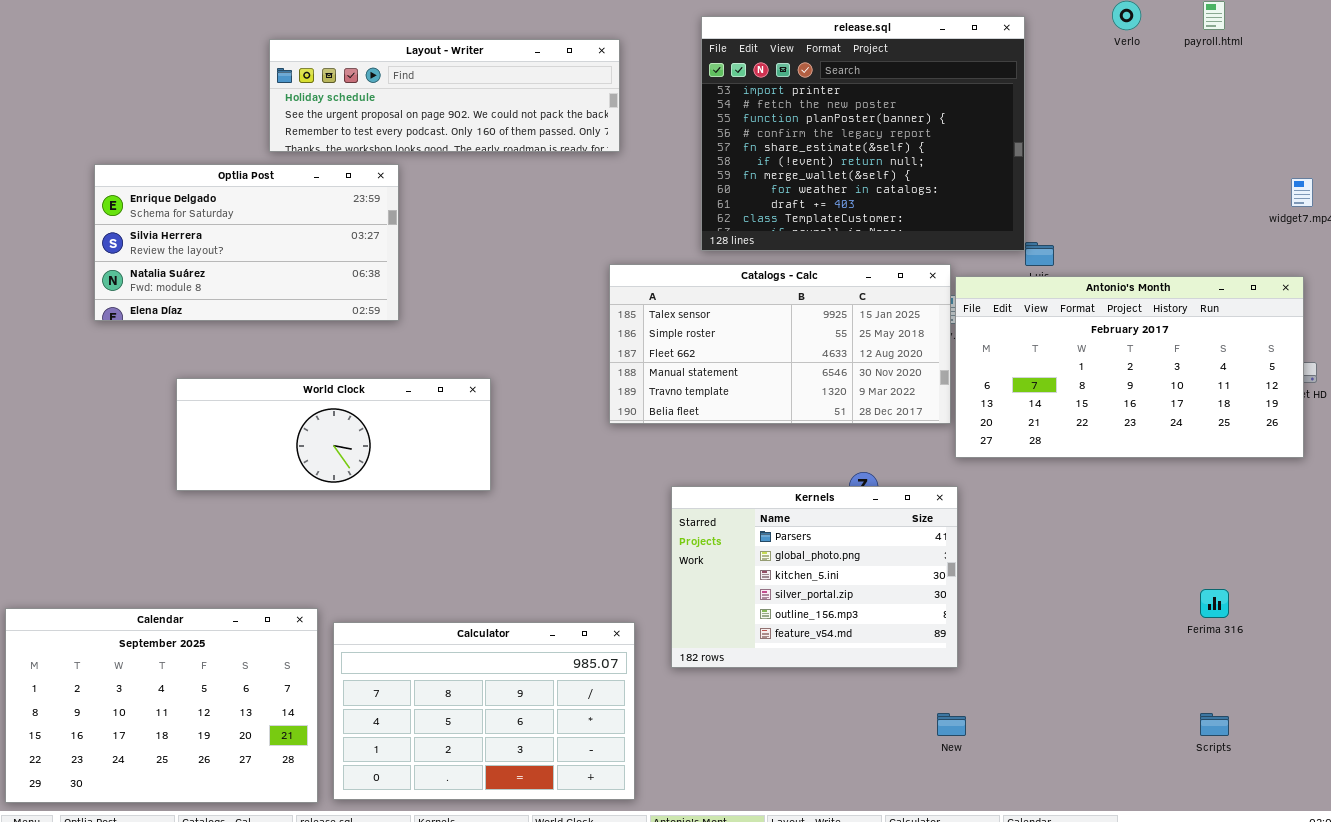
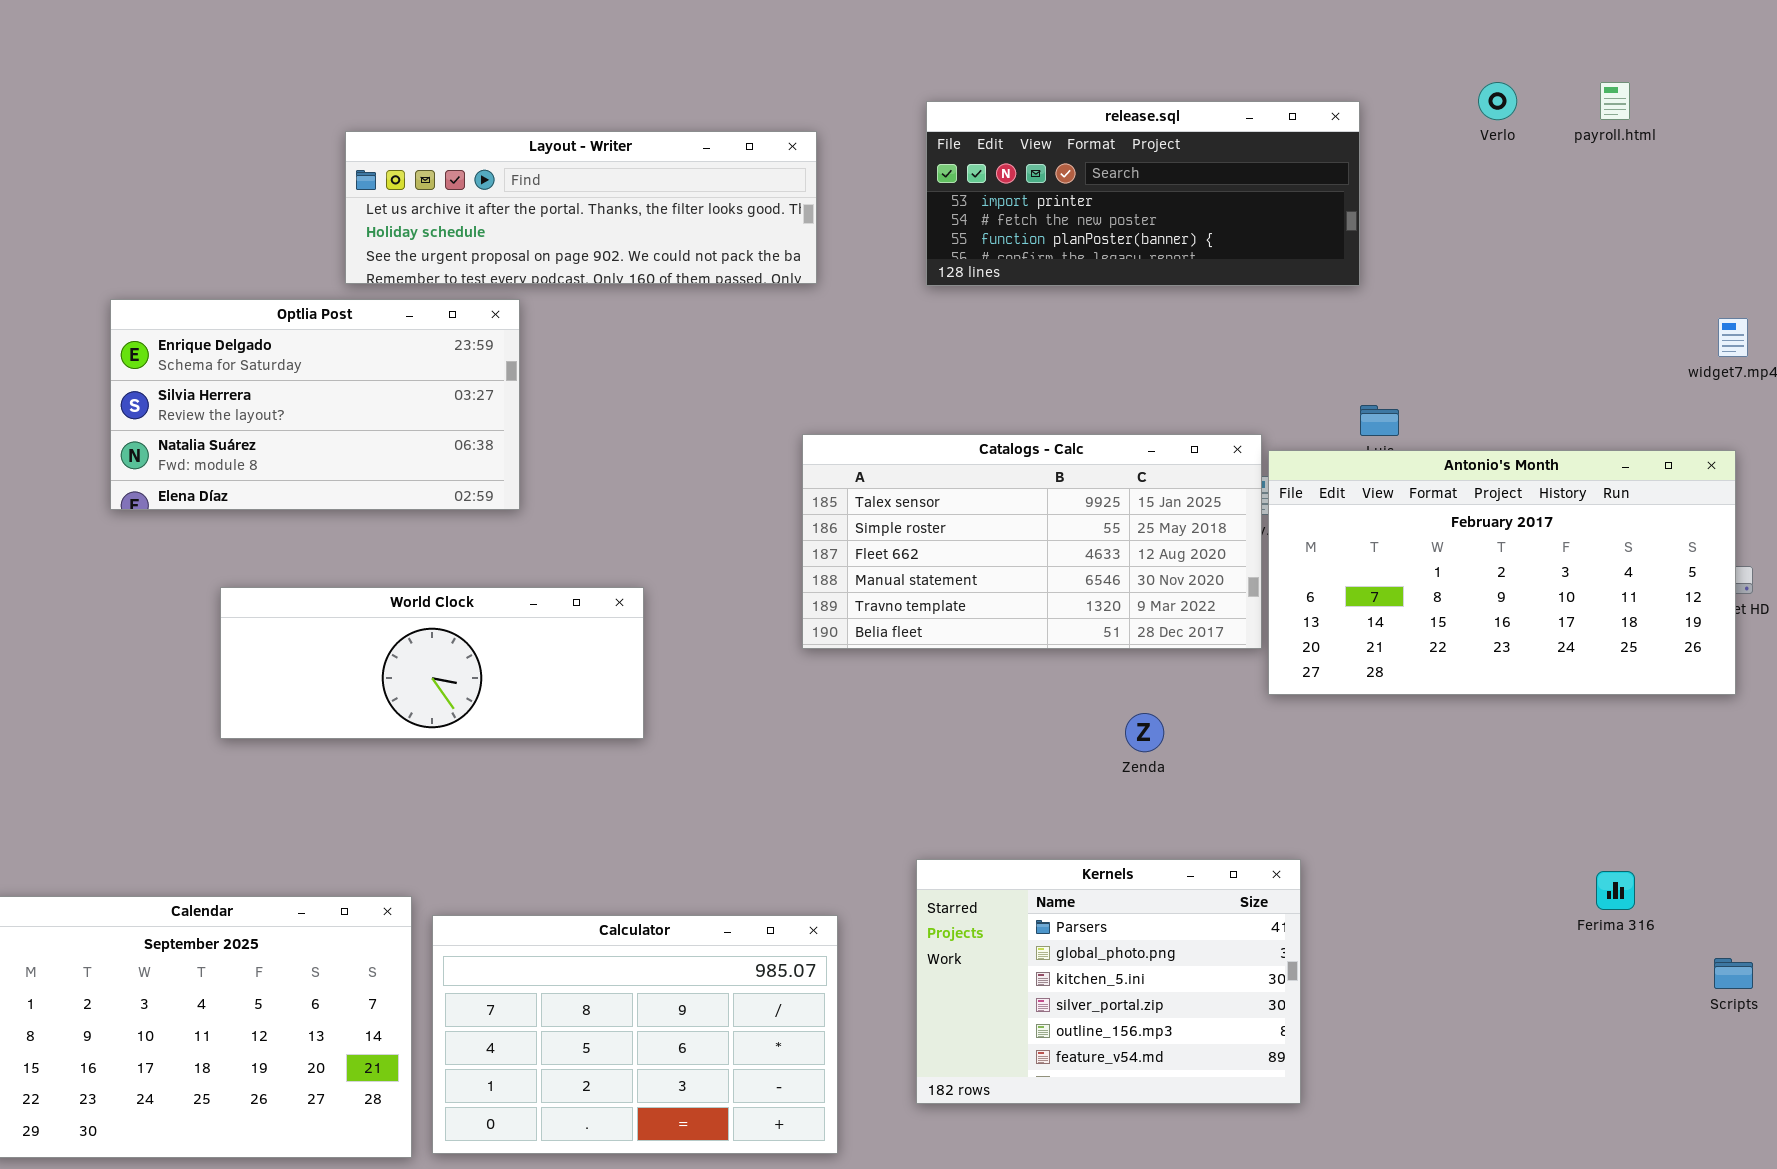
release.sql: [701,16,1025,251] -> [926,101,1360,286], resized
Layout - Writer: [269,39,620,152] -> [345,131,817,284], scrolled up 1 row
Kernels: [671,486,958,668] -> [916,859,1301,1104], moved
Scripts: [1200,713,1229,736] -> [1714,958,1753,989], moved

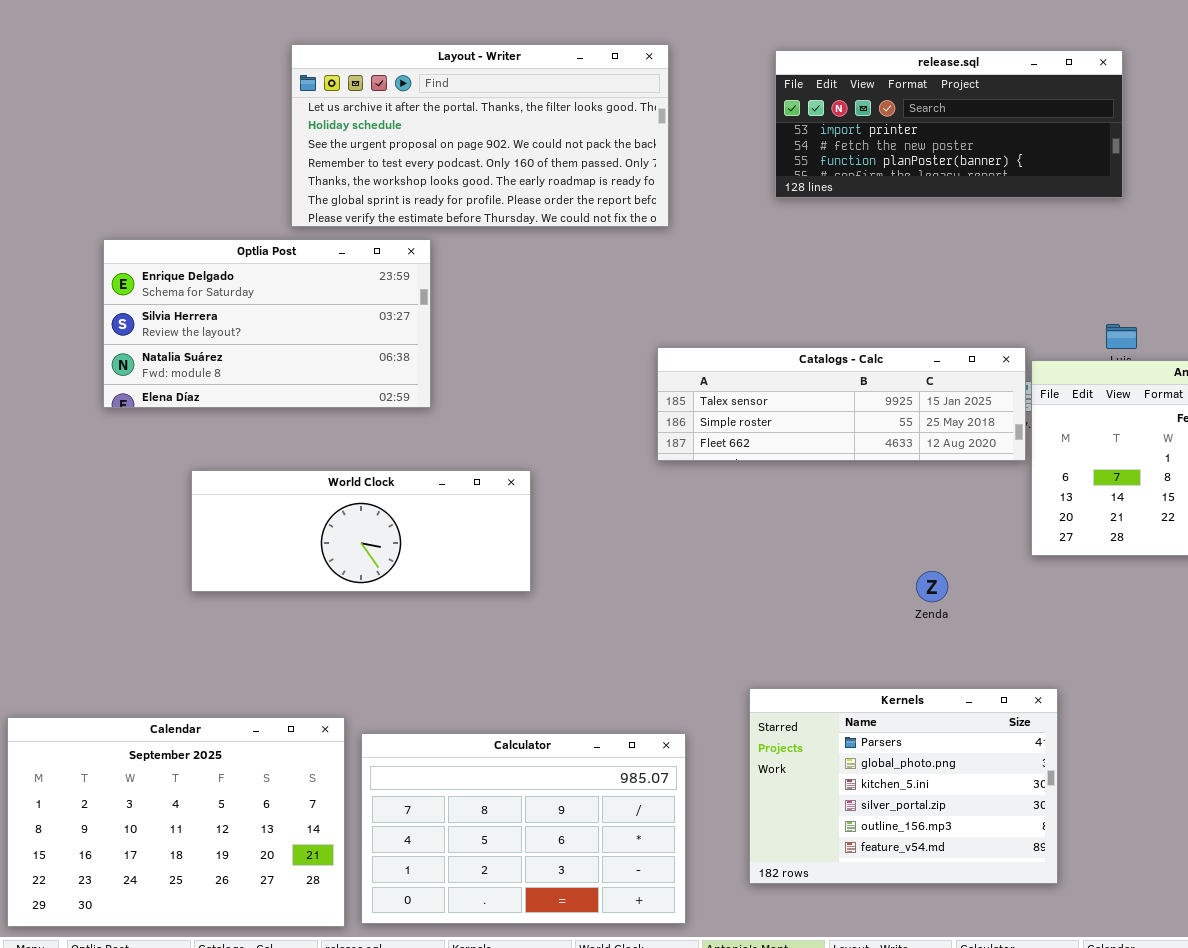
release.sql: [926,101,1360,286] -> [775,50,1123,198], moved
Layout - Writer: [345,131,817,284] -> [291,44,669,227], resized
Catalogs - Calc: [802,434,1262,649] -> [657,347,1026,461], resized

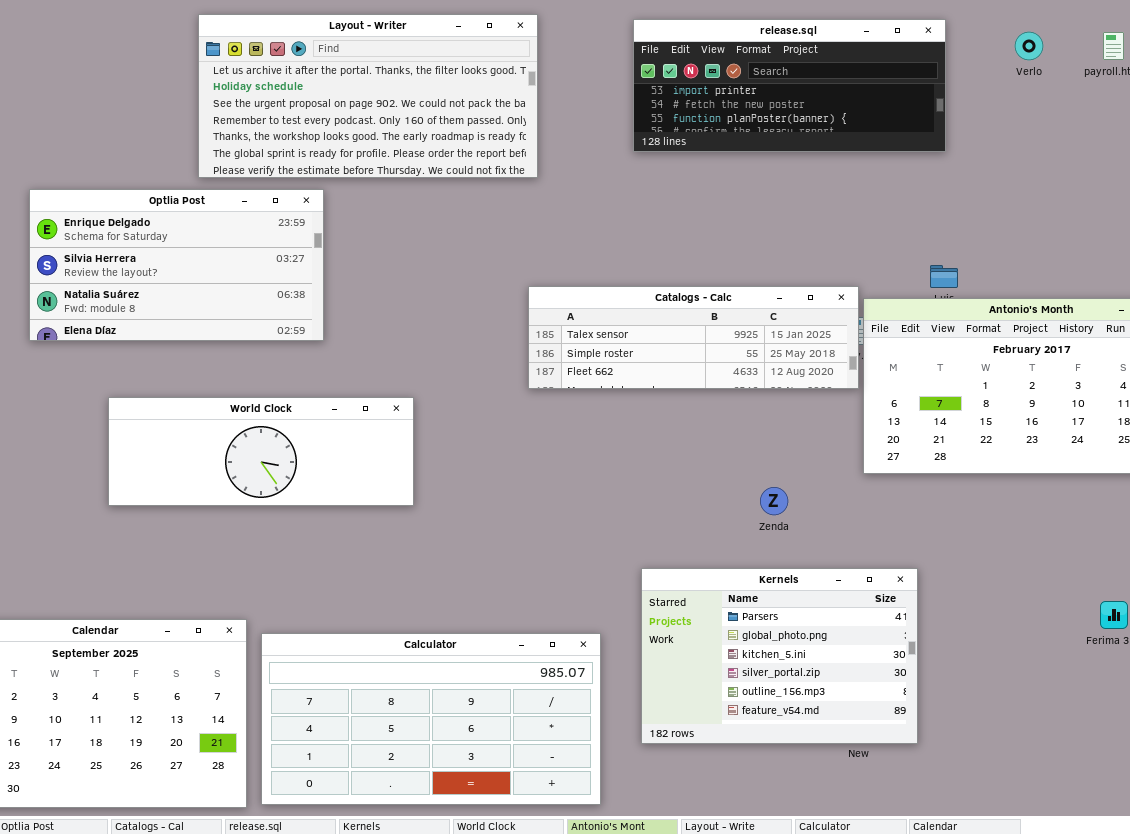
Kernels: [749,688,1058,884] -> [641,568,918,744], moved
Calculator: [361,733,686,924] -> [261,633,601,805], resized

